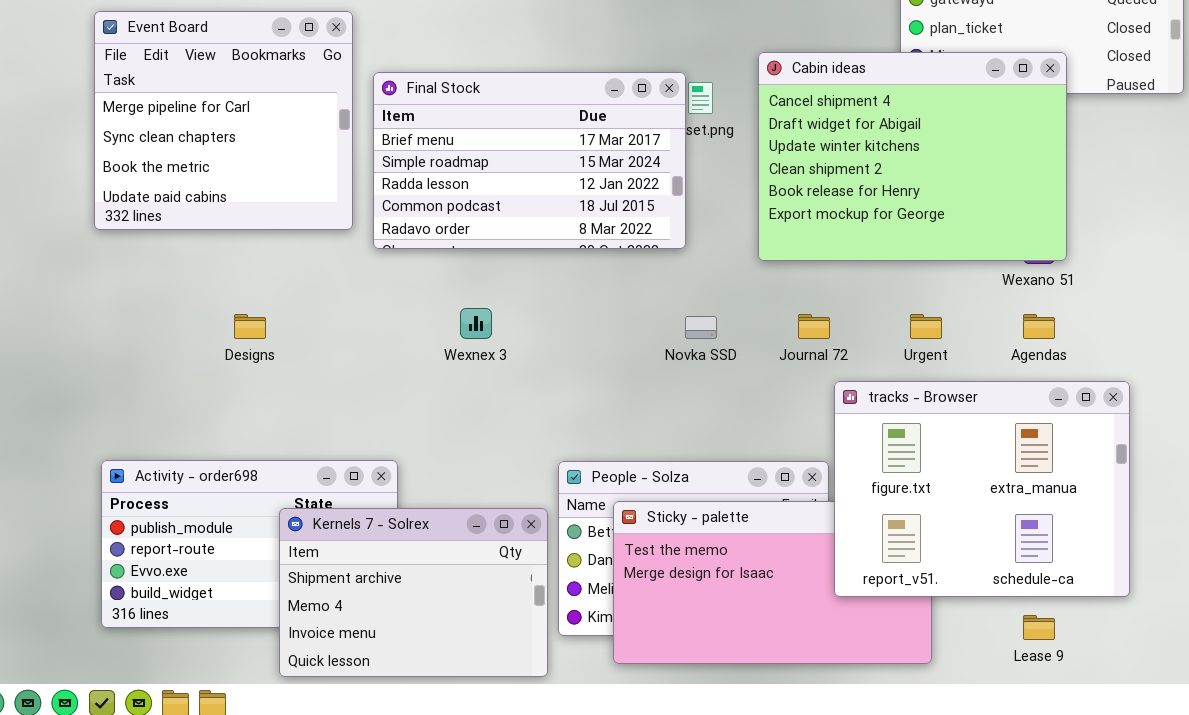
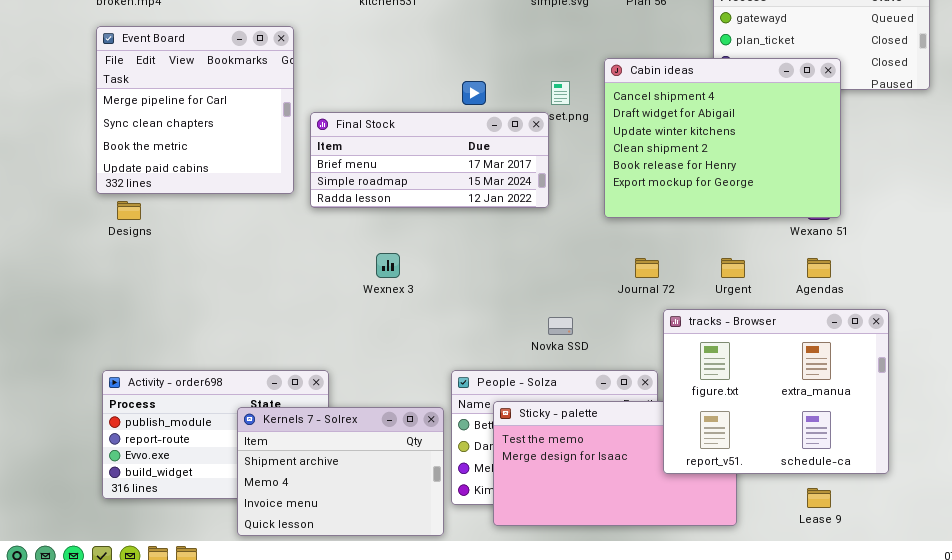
Final Stock: [373,72,686,249] -> [310,112,549,208], resized
Designs: [234,314,266,339] -> [117,201,141,220], moved
Novka SSD: [685,316,717,339] -> [548,317,573,335], moved

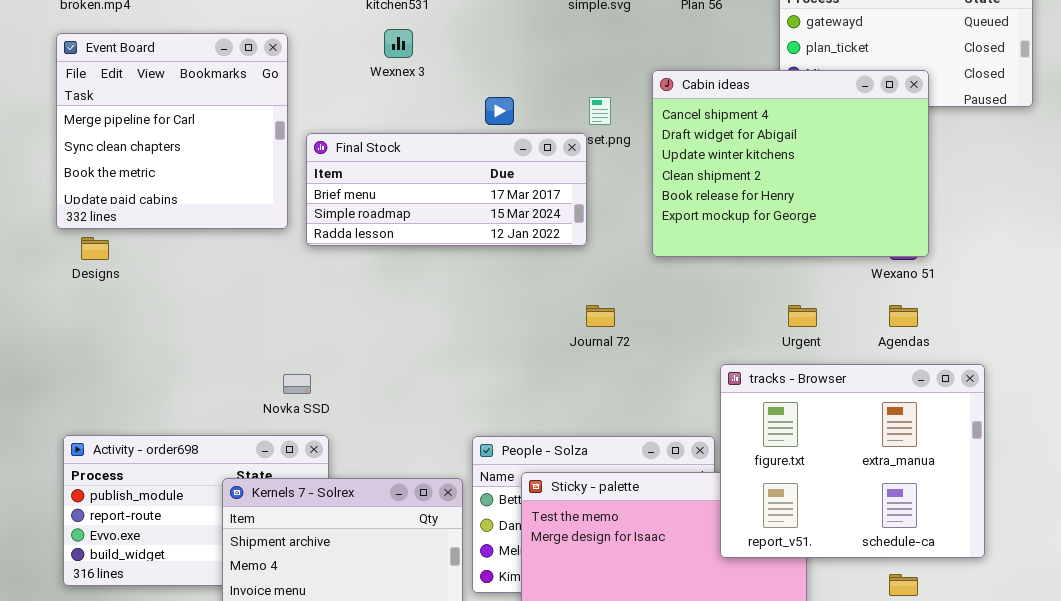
Wexnex 3: [376,253,400,278] -> [384,29,413,58], moved
Journal 72: [635,258,659,278] -> [586,305,615,327], moved
Novka SSD: [548,317,573,335] -> [283,374,311,394], moved

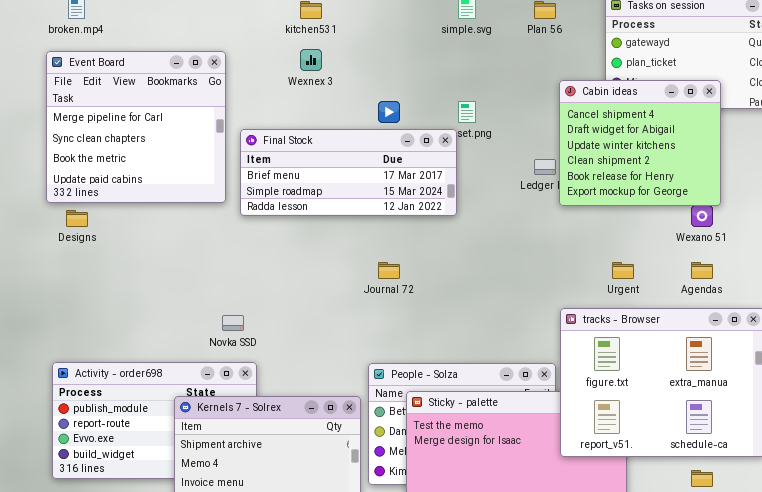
Cabin ideas: [652,70,929,257] -> [559,80,721,206], resized
Journal 72: [586,305,615,327] -> [378,262,400,279], moved

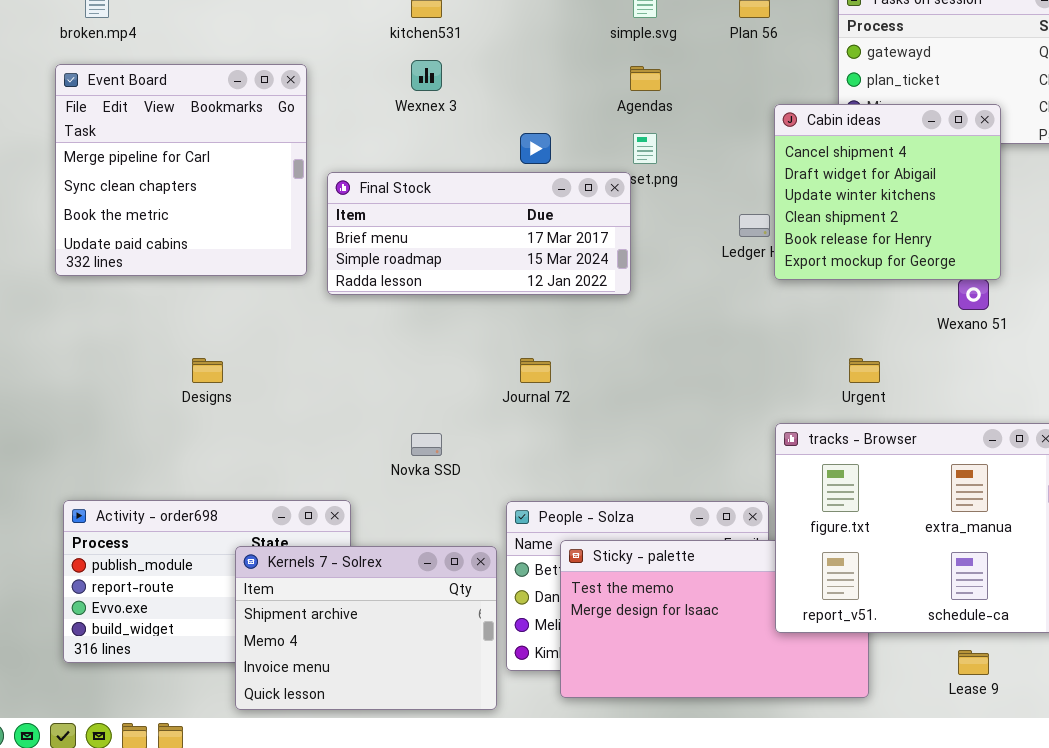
Designs: [66,210,88,227] -> [192,358,223,383], moved
Agendas: [691,262,713,279] -> [630,66,661,91], moved
Novka SSD: [222,315,244,331] -> [411,433,442,456], moved

